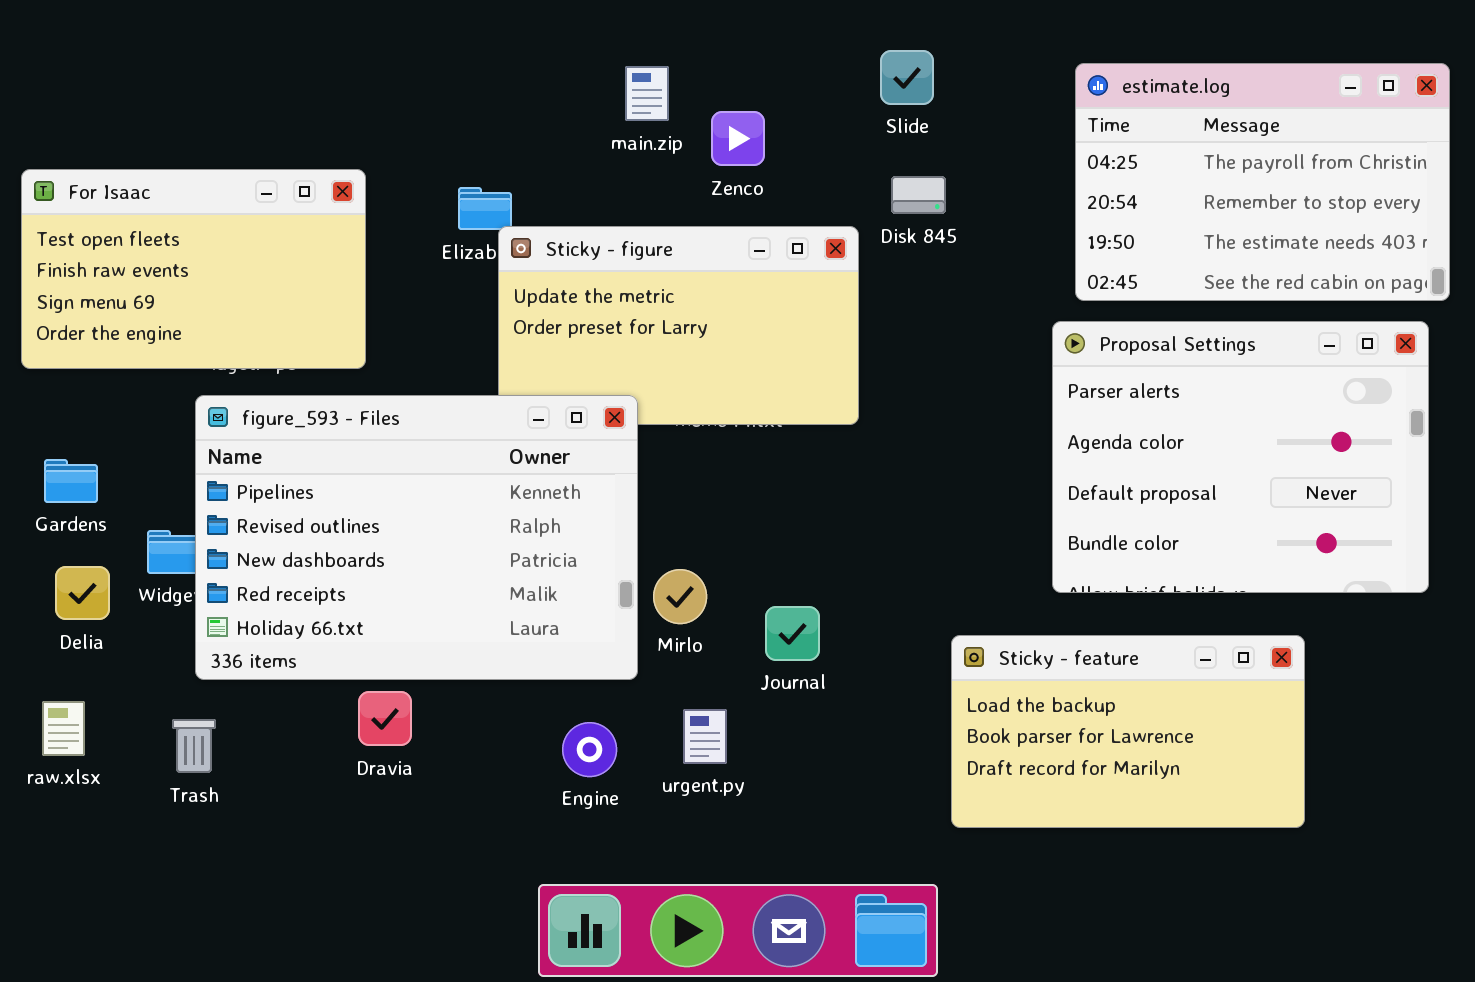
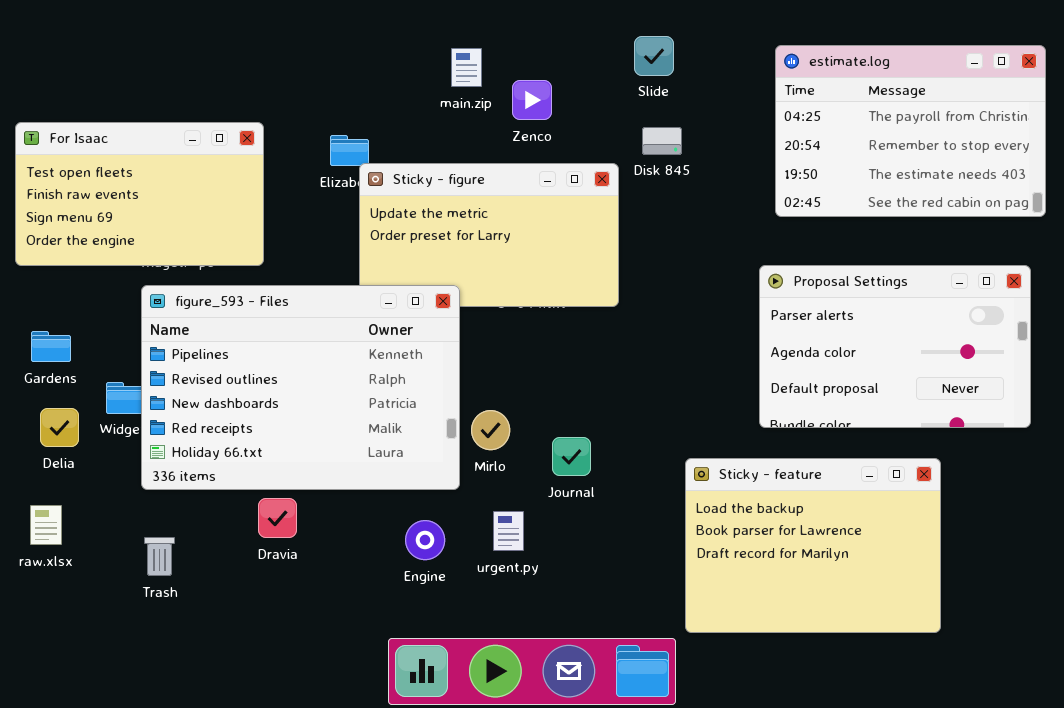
Proposal Settings: [1052,321,1429,593] -> [759,265,1031,428], resized
Sticky - feature: [951,635,1305,828] -> [685,458,941,633], resized
Trash: [172,719,216,773] -> [144,537,175,576], moved

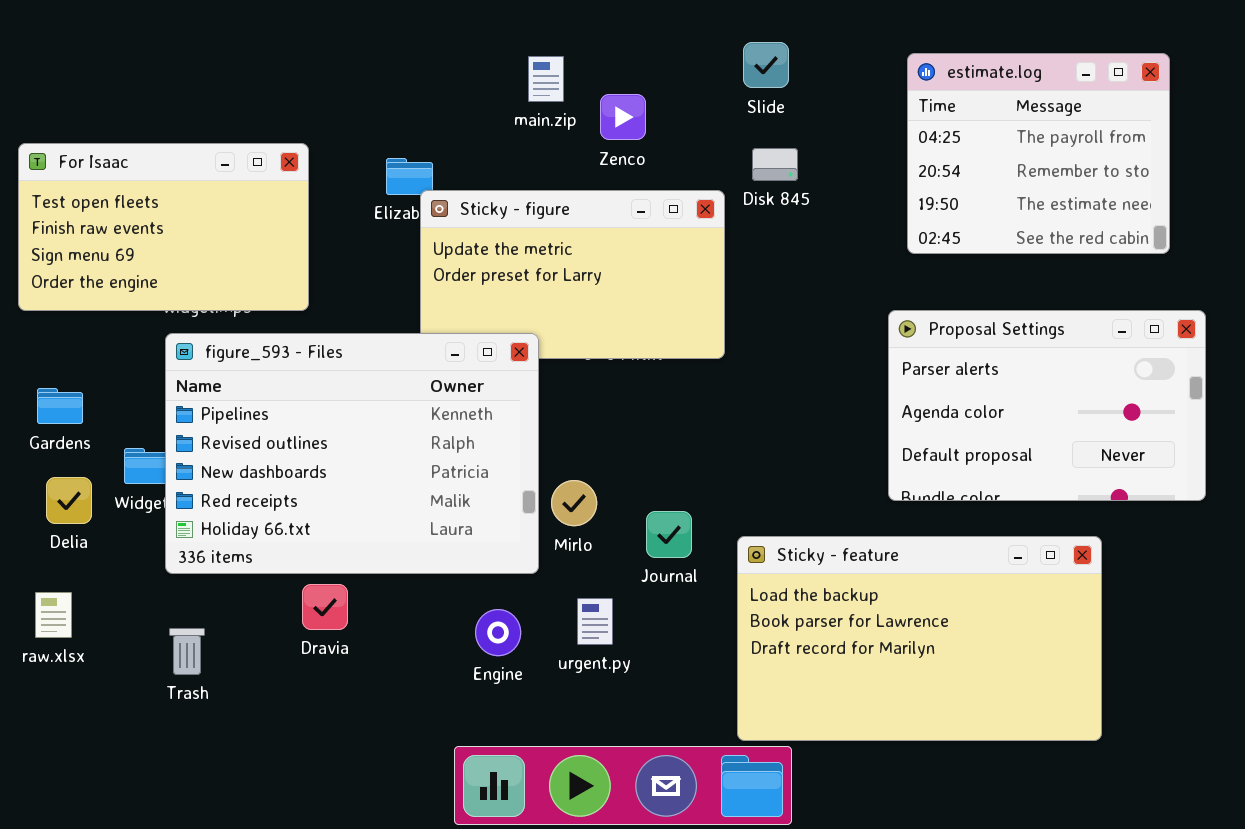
estimate.log: [775,45,1046,217] -> [907,53,1170,254], resized
Sticky - feature: [685,458,941,633] -> [737,536,1102,741], resized

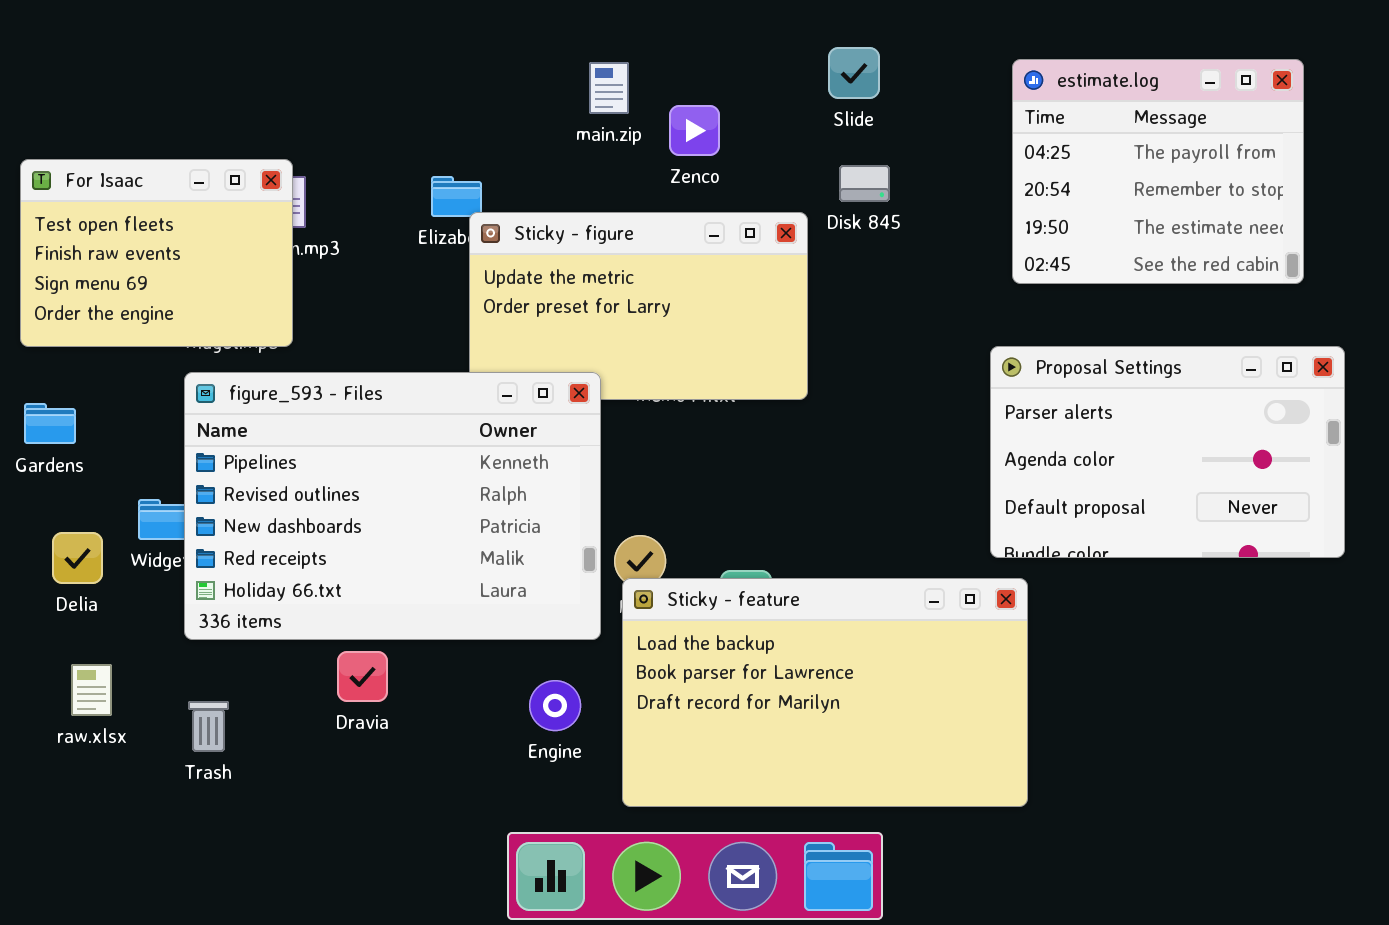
For Isaac: [18,143,309,311] -> [20,159,293,347], resized
Gardens: [37,388,83,424] -> [24,403,76,444], moved
Sticky - feature: [737,536,1102,741] -> [622,578,1028,807], moved
raw.xlsx: [35,592,72,638] -> [71,664,112,716], moved

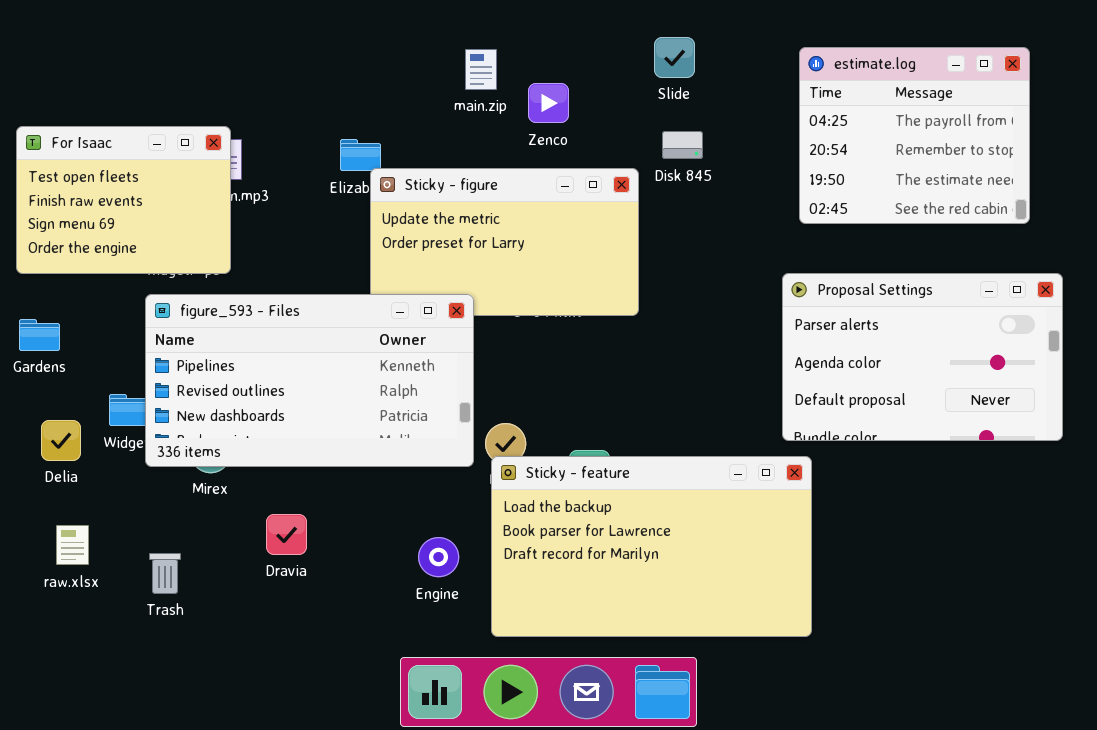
figure_593 - Files: [184,372,601,640] -> [145,294,474,467], resized

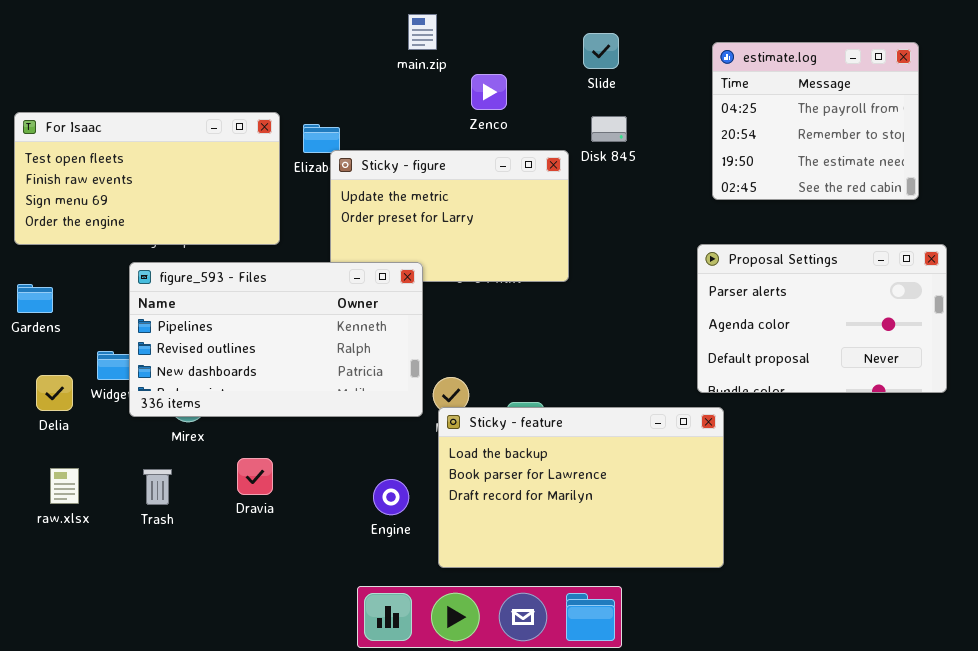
main.zip: [465,49,497,90] -> [408,14,437,50], moved
For Isaac: [16,126,231,274] -> [14,112,280,245], resized
Trash: [149,553,181,594] -> [143,469,172,505], moved

